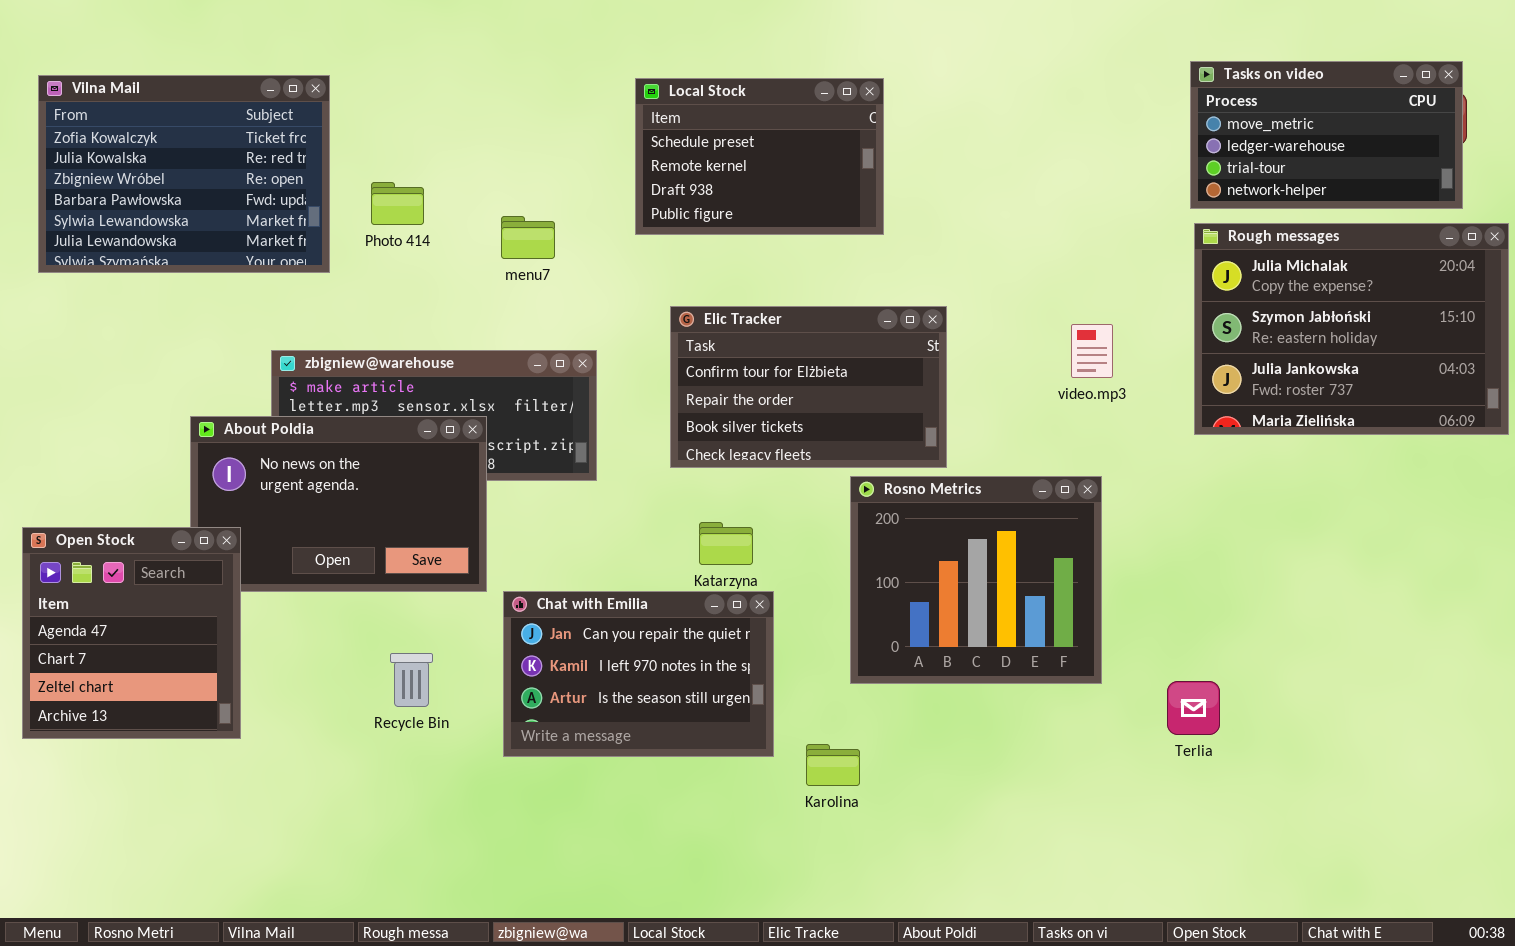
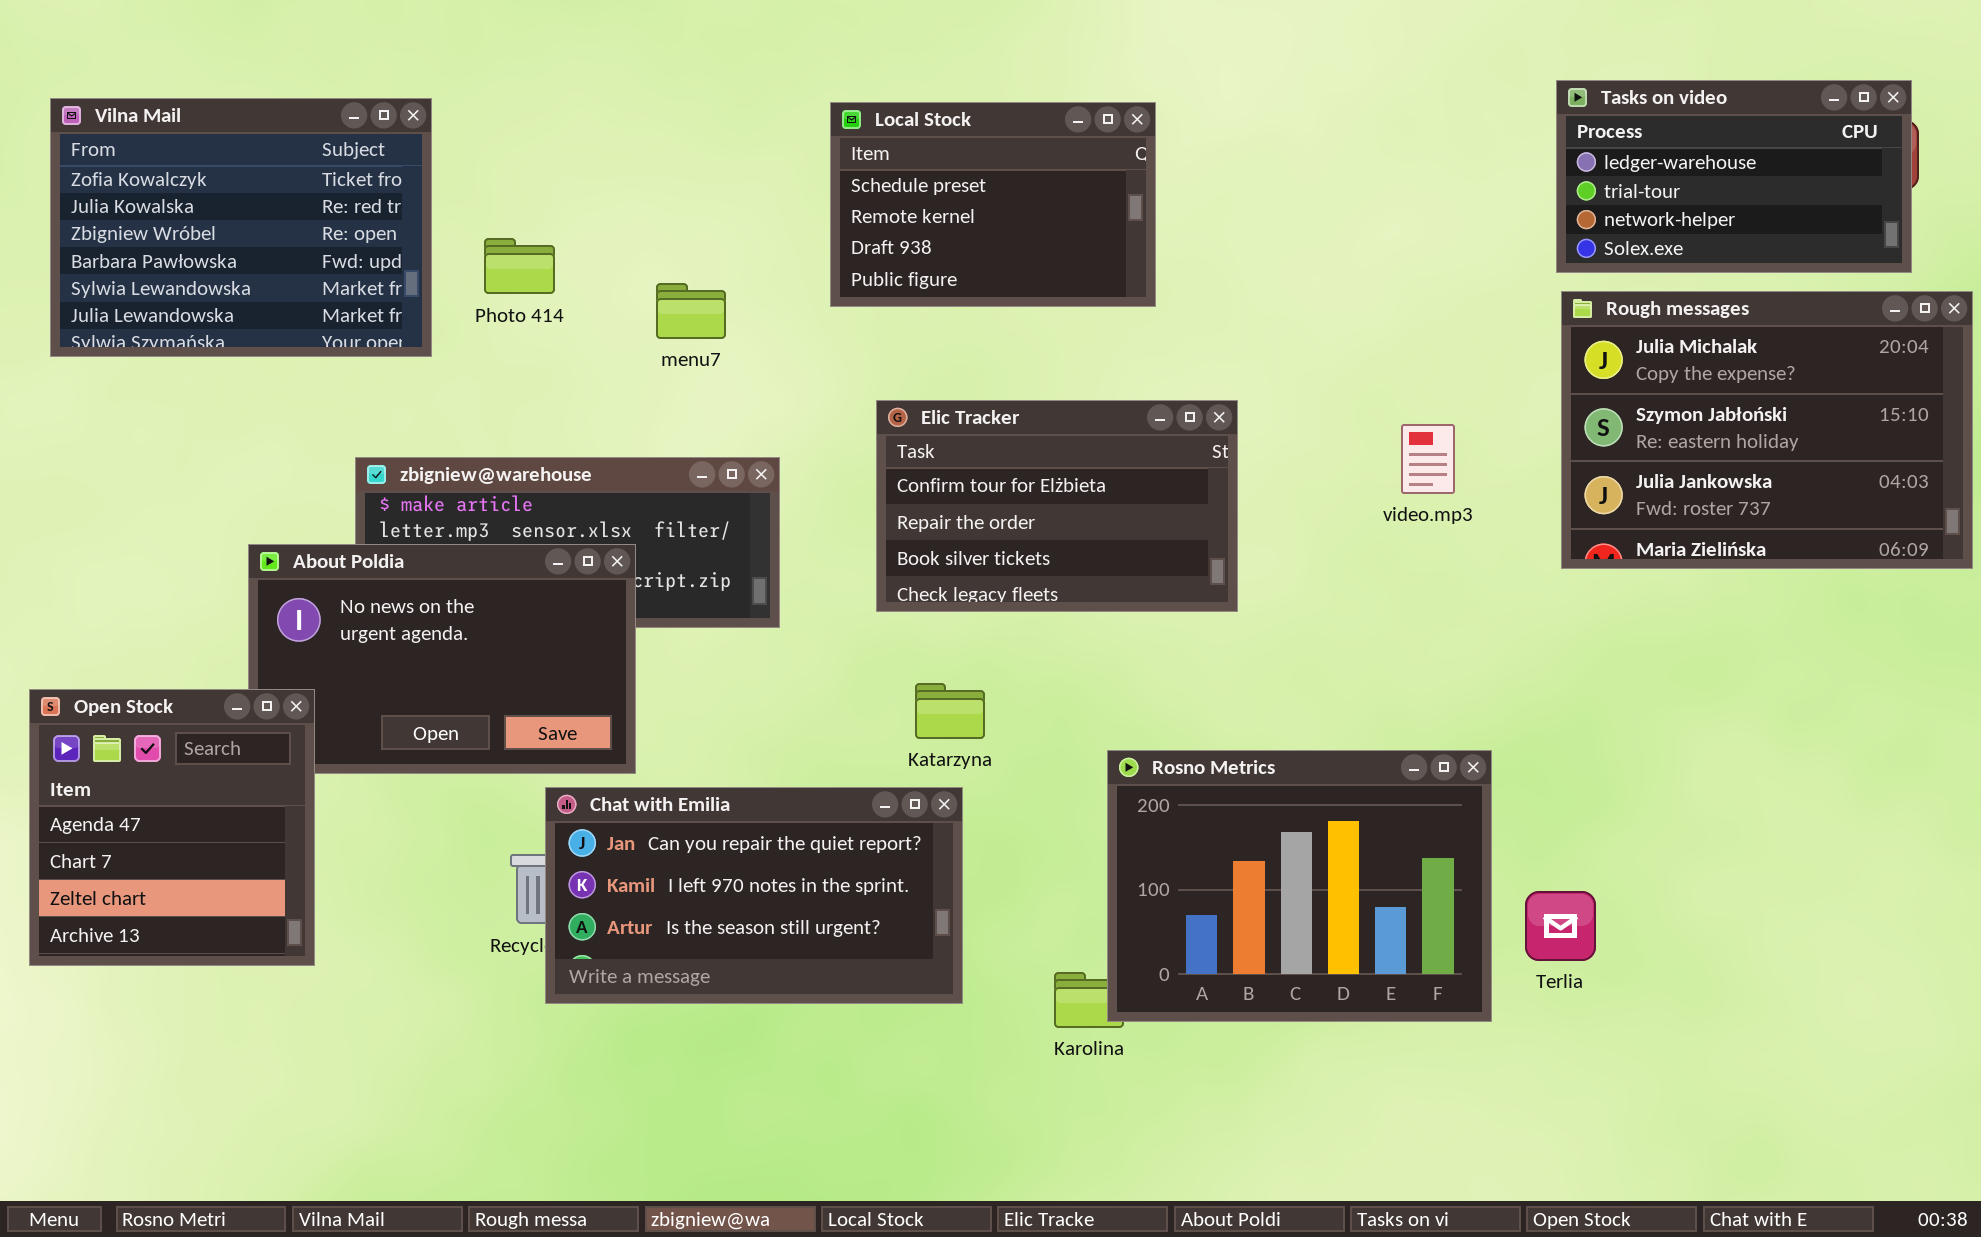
Tasks on video: [1190,61,1463,209] -> [1556,80,1912,273], scrolled down 1 row
Rosno Metrics: [850,476,1102,684] -> [1107,750,1492,1022], moved, resized
Chat with Emilia: [503,591,774,757] -> [545,787,963,1004], moved, resized

